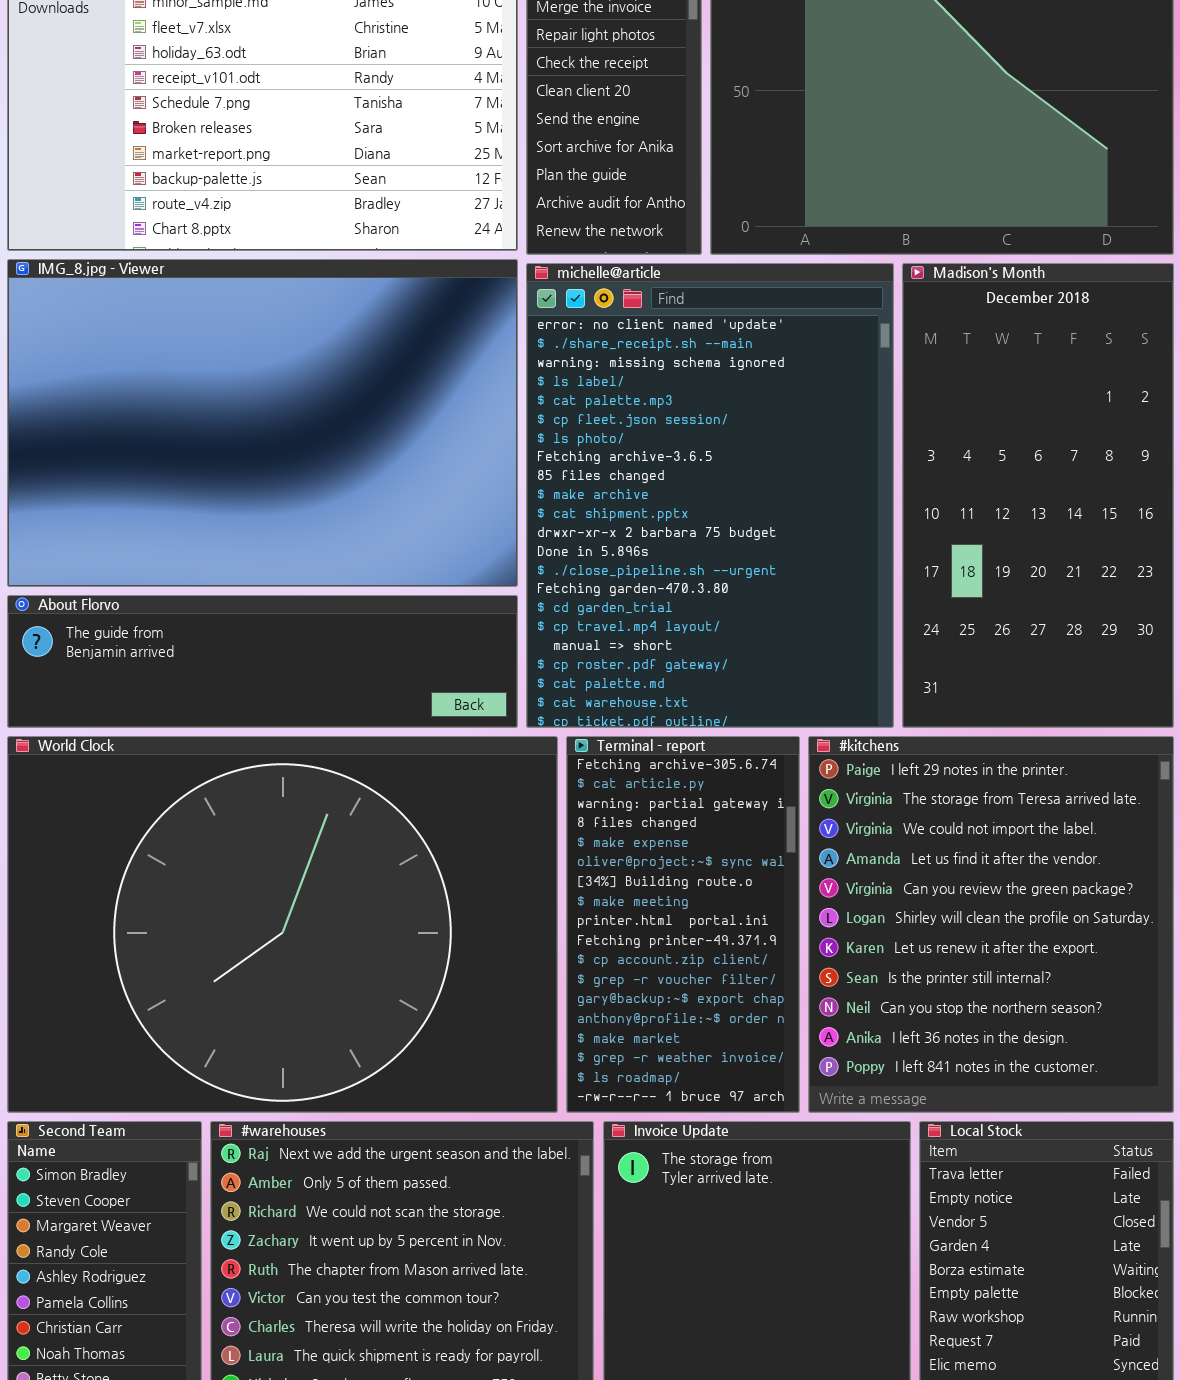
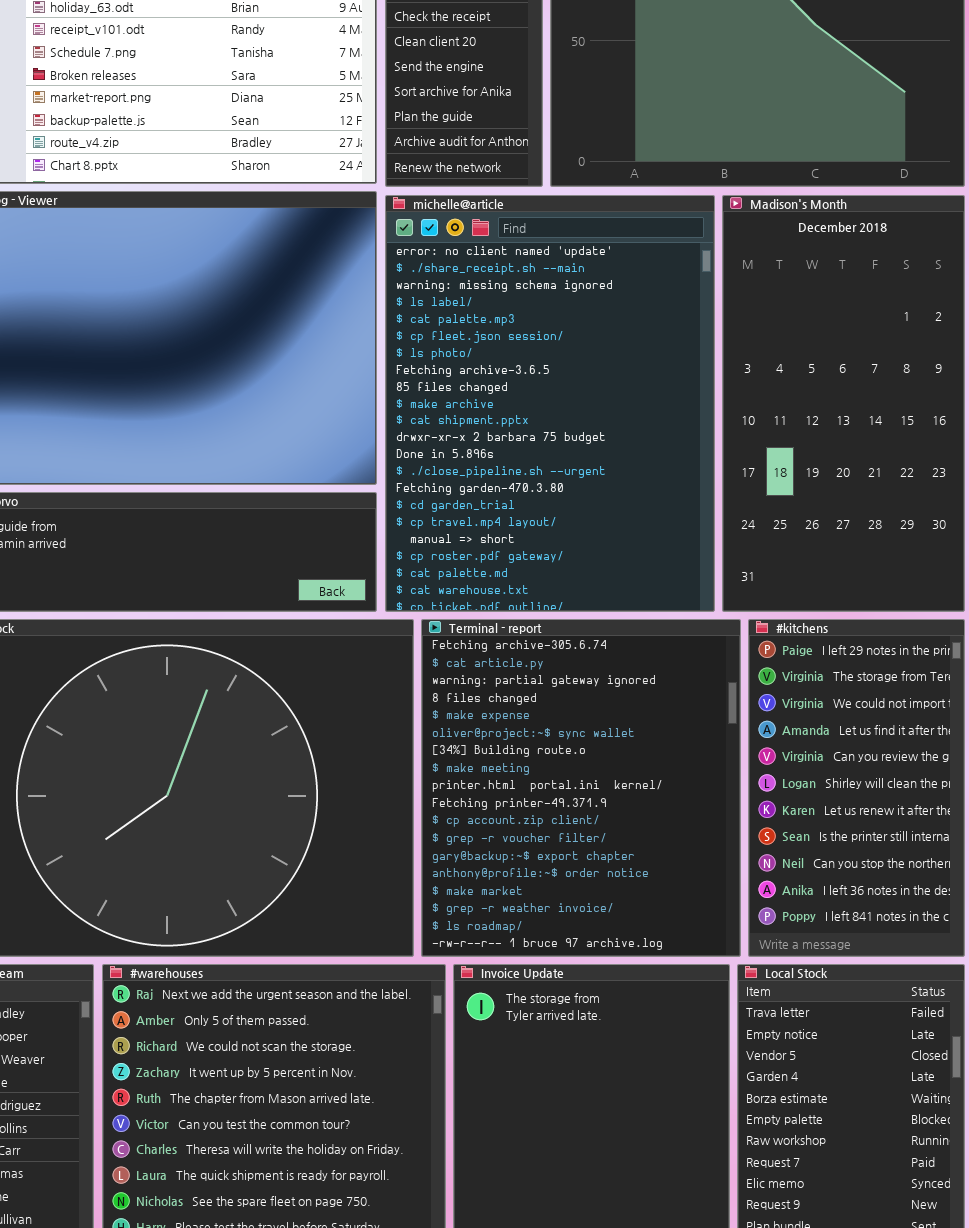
Terminal - report: [566,736,800,1113] -> [421,619,741,957], resized
#kitchens: [808,736,1174,1113] -> [748,619,965,957], resized

